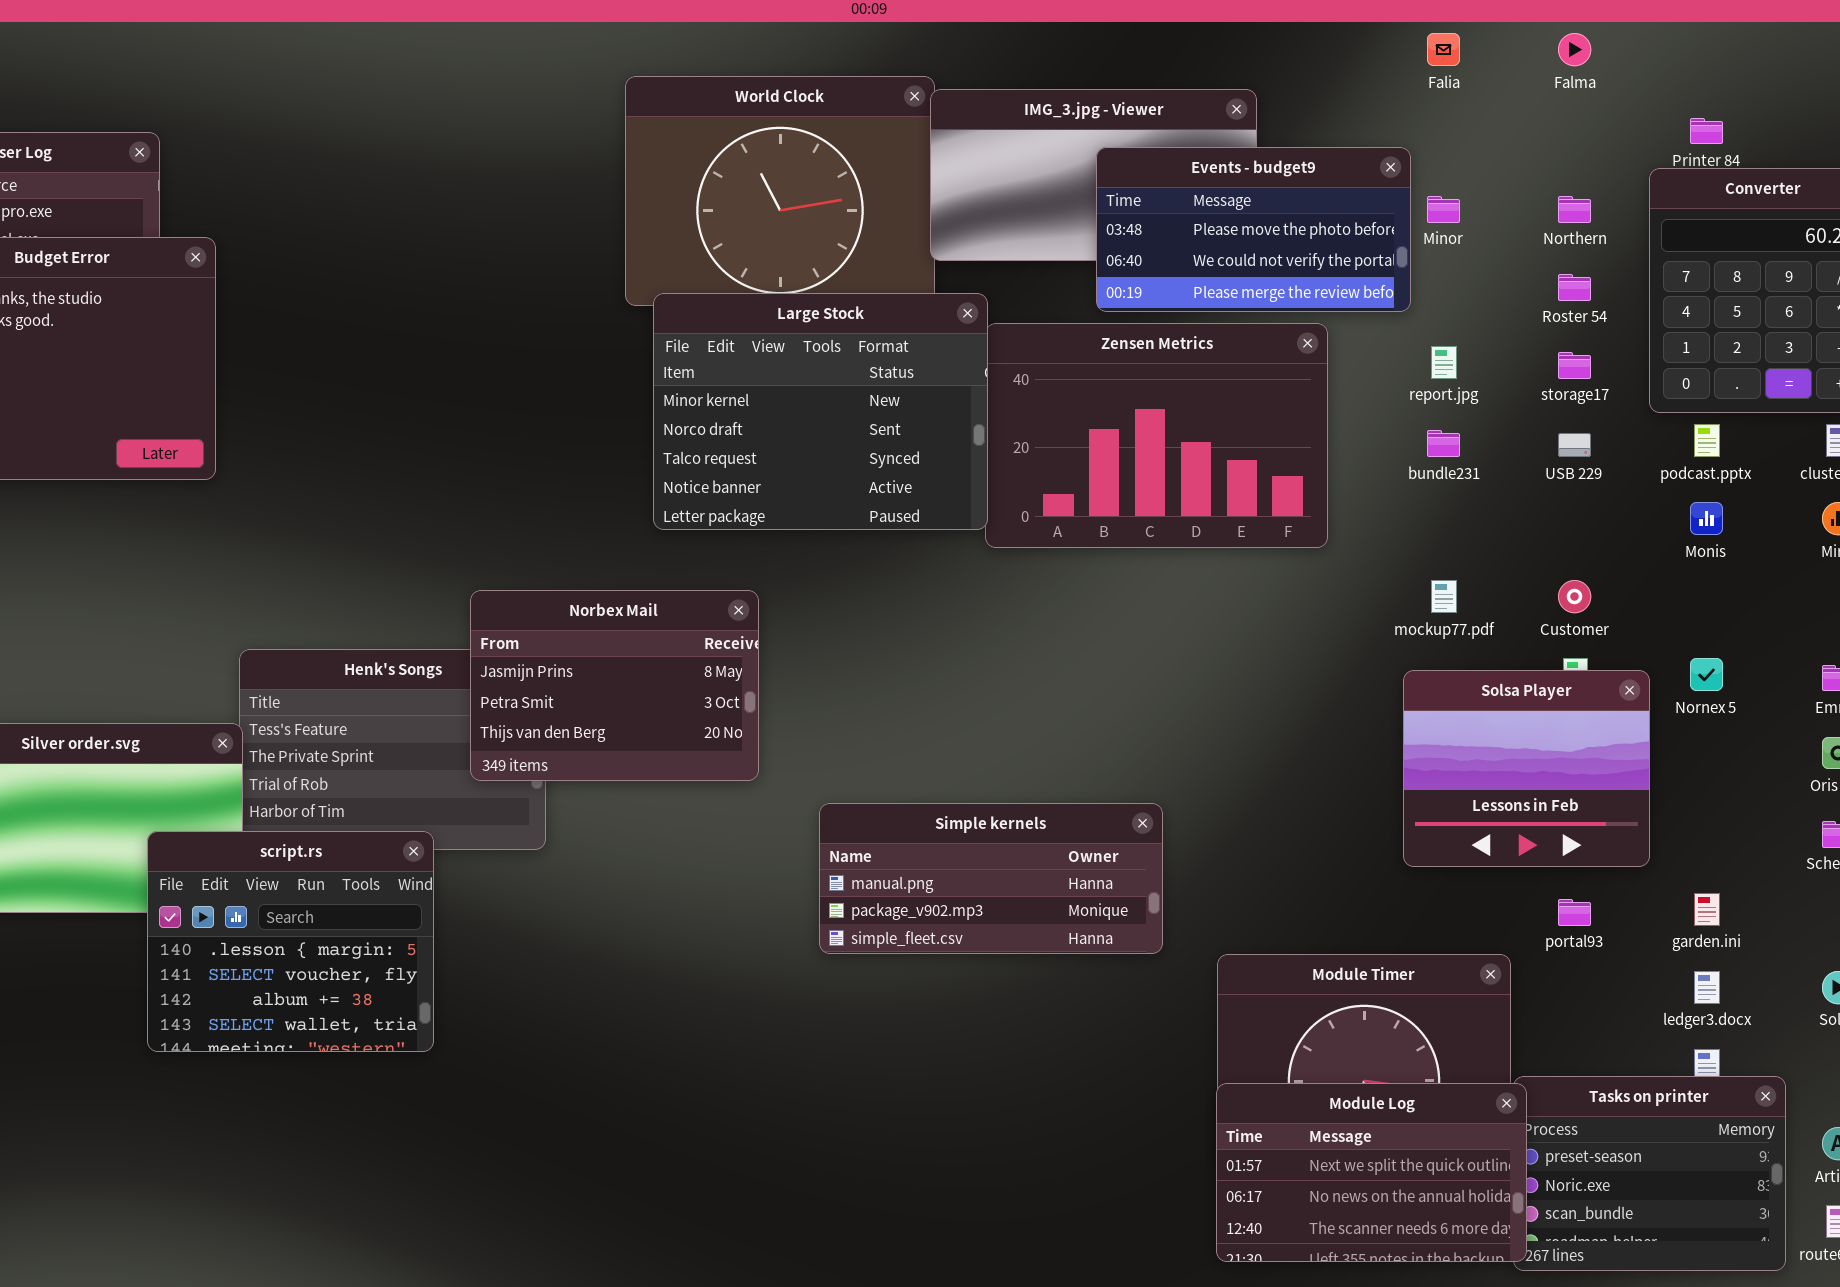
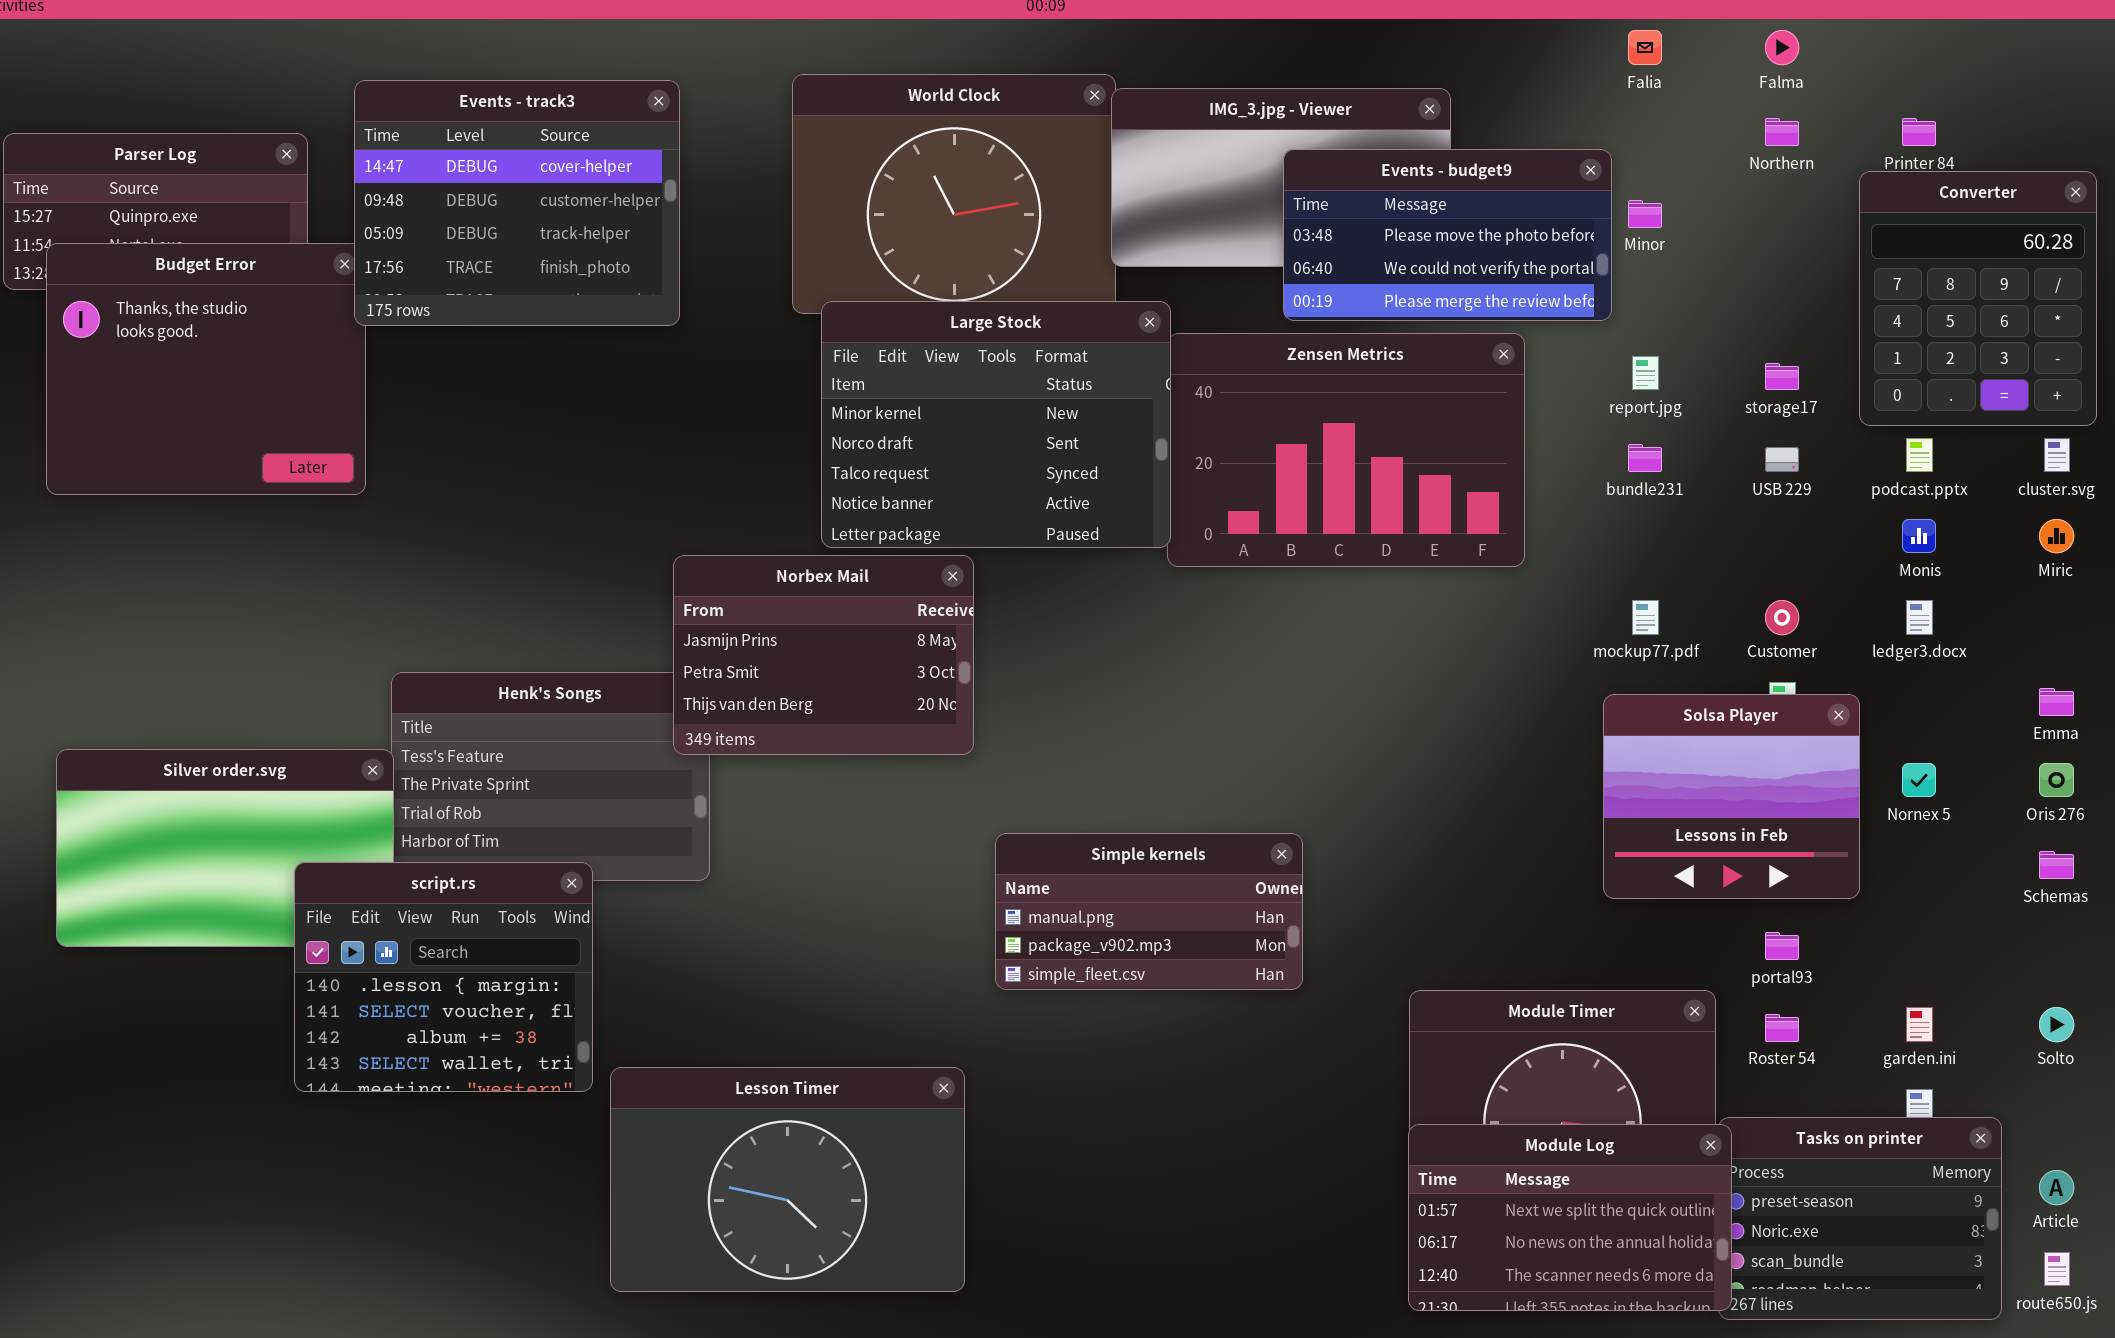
Events - track3: none -> [354,80,680,326], opened
Northern: [1558,196,1591,223] -> [1765,118,1799,146], moved
Roster 54: [1558,274,1591,301] -> [1765,1014,1799,1042], moved
Norbex Mail: [470,590,759,781] -> [673,555,974,755], moved
Nornex 5: [1690,658,1723,691] -> [1902,763,1936,797], moved
Simple kernels: [819,803,1163,954] -> [995,833,1303,990], resized
garden.ini: [1694,893,1720,926] -> [1906,1007,1933,1042], moved
ledger3.docx: [1694,971,1720,1004] -> [1906,600,1933,635], moved
Lesson Timer: none -> [610,1067,965,1292], opened

